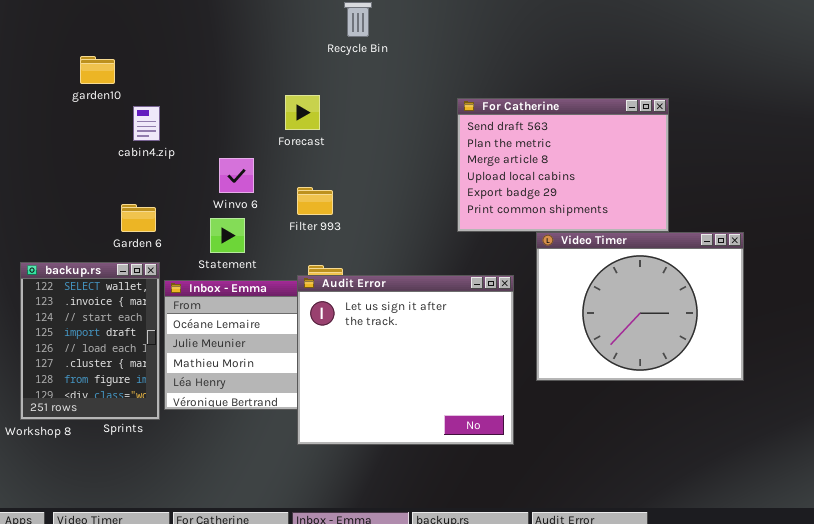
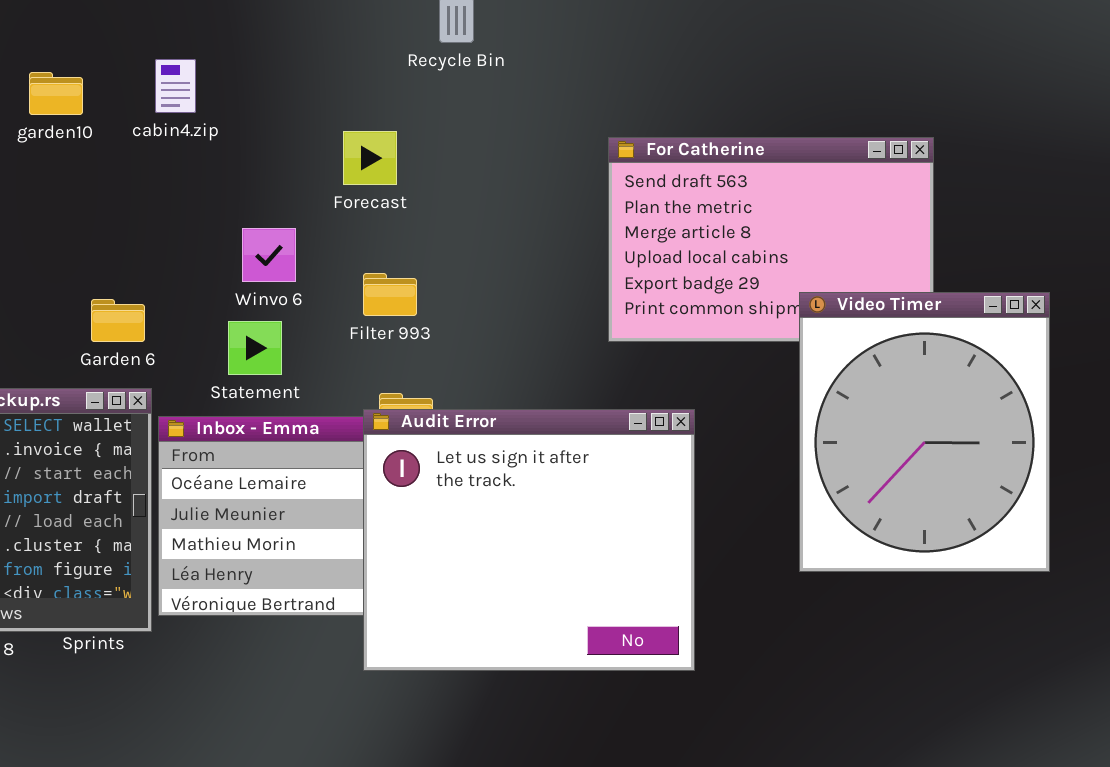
cabin4.zip: [133,106,160,141] -> [155,59,196,113], moved
Video Timer: [536,232,744,381] -> [799,292,1050,572], resized

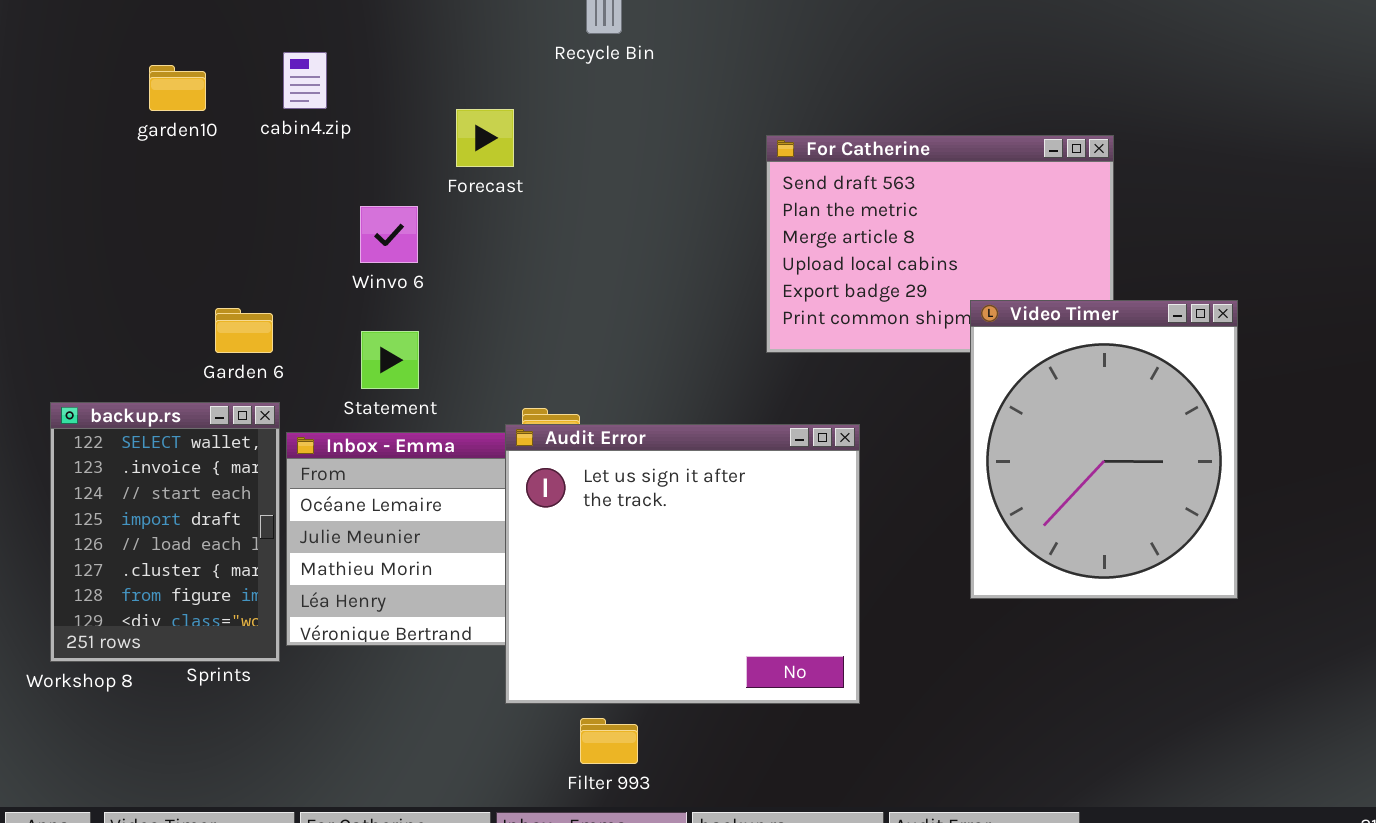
Forecast: [343,131,397,185] -> [456,109,514,167], moved
Winvo 6: [242,228,296,282] -> [360,206,418,263], moved
Filter 993: [363,273,417,316] -> [580,718,638,764], moved

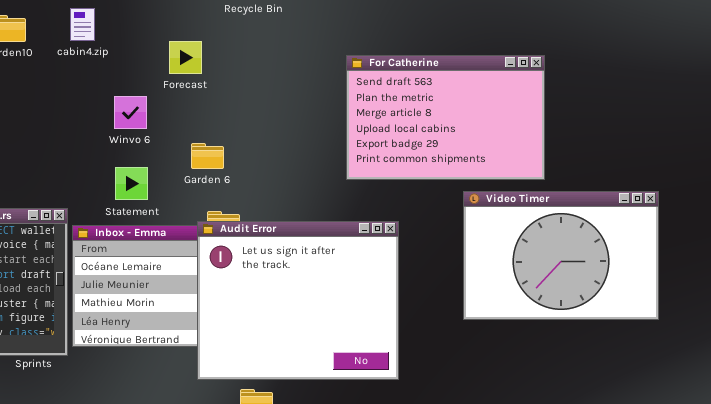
Video Timer: [970,300,1238,599] -> [463,191,659,320], resized
Garden 6: [215,308,273,353] -> [191,143,224,169], moved

